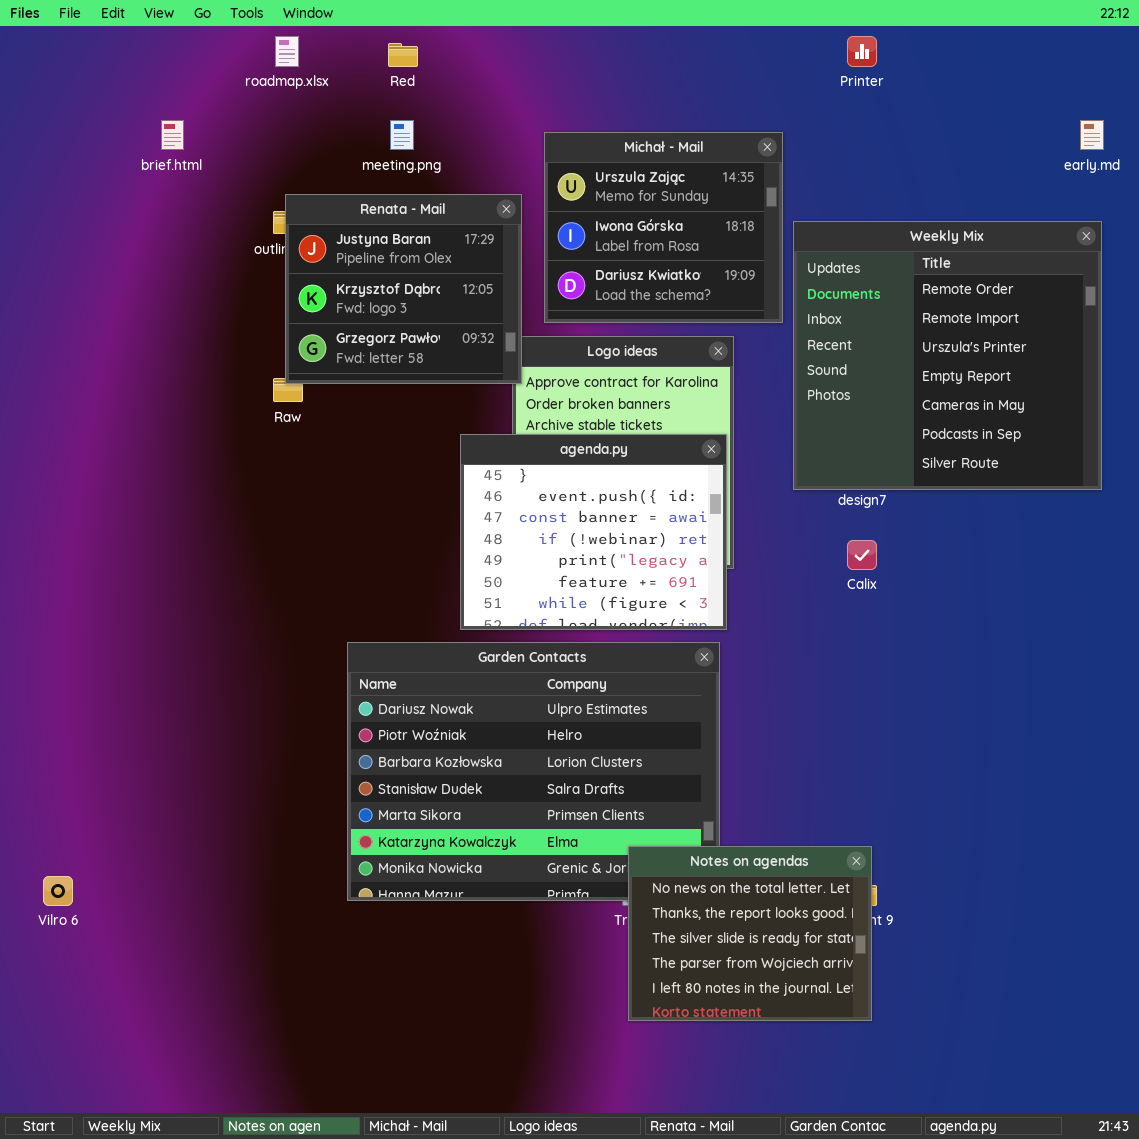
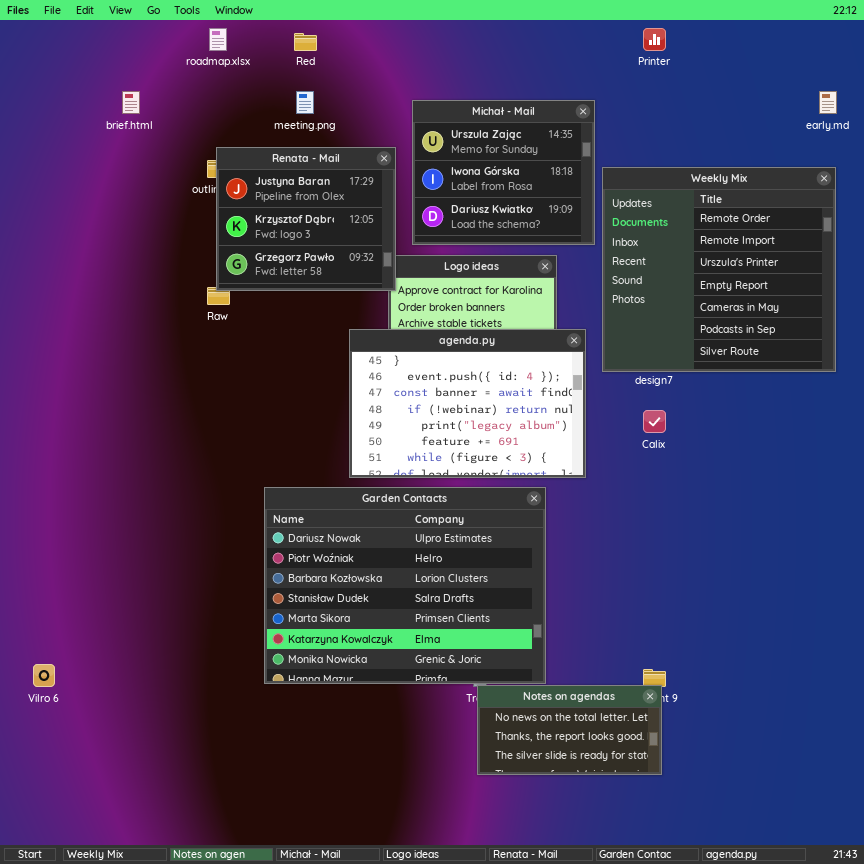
agenda.py: [460,434,727,630] -> [349,329,586,478], resized
Notes on agendas: [628,846,872,1021] -> [477,685,662,775], resized

